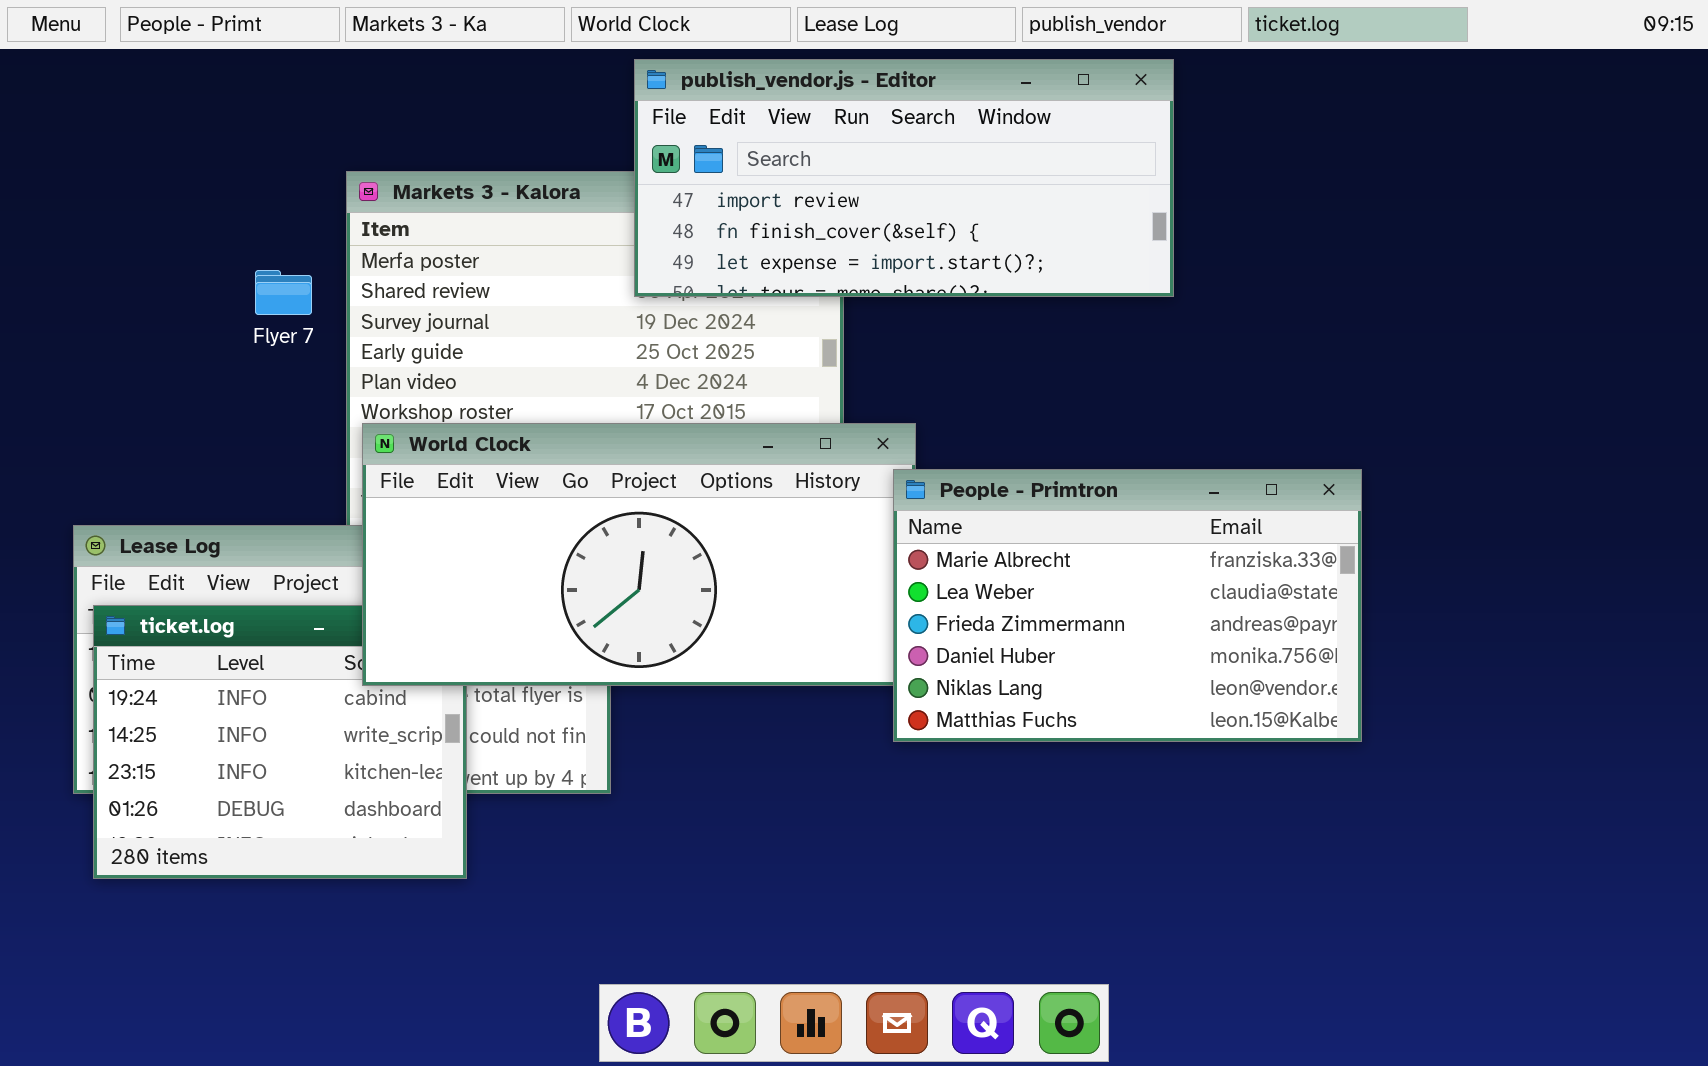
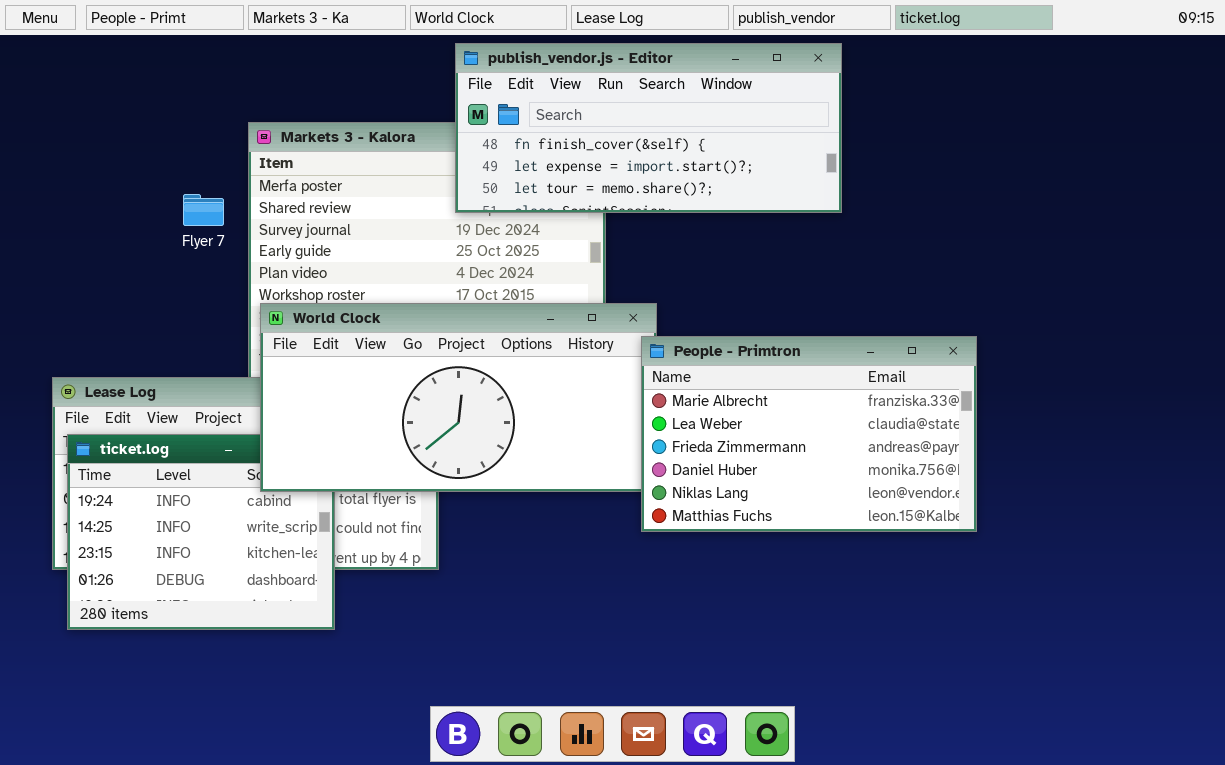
publish_vendor.js - Editor: [634,59,1174,297] -> [455,43,842,213], scrolled down 1 row

